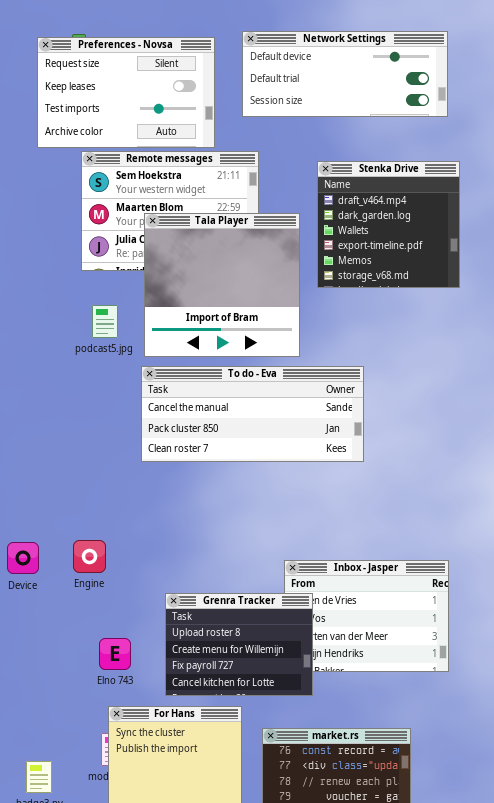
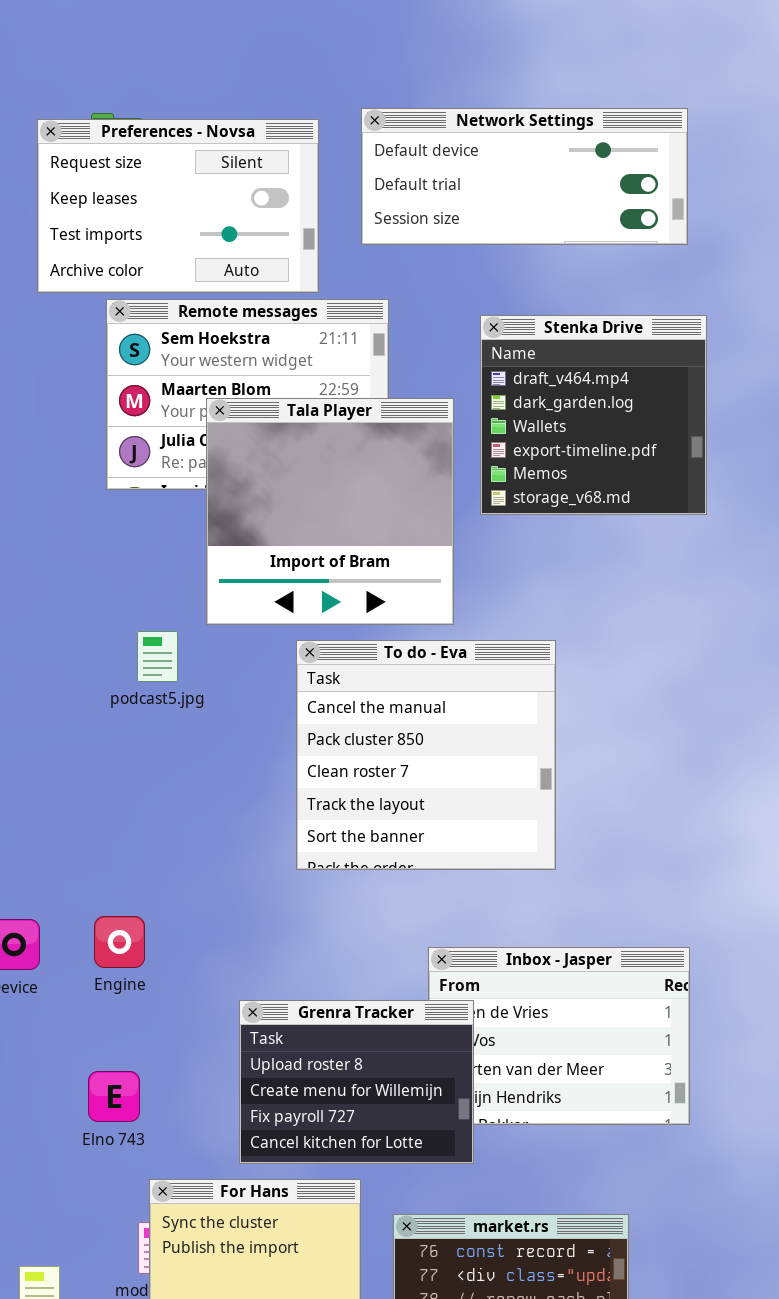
podcast5.jpg: [92,305,118,338] -> [137,631,178,682], moved
To do - Eva: [141,366,364,462] -> [296,640,556,870], resized
Elno 743: [99,638,131,670] -> [88,1071,140,1122], moved

